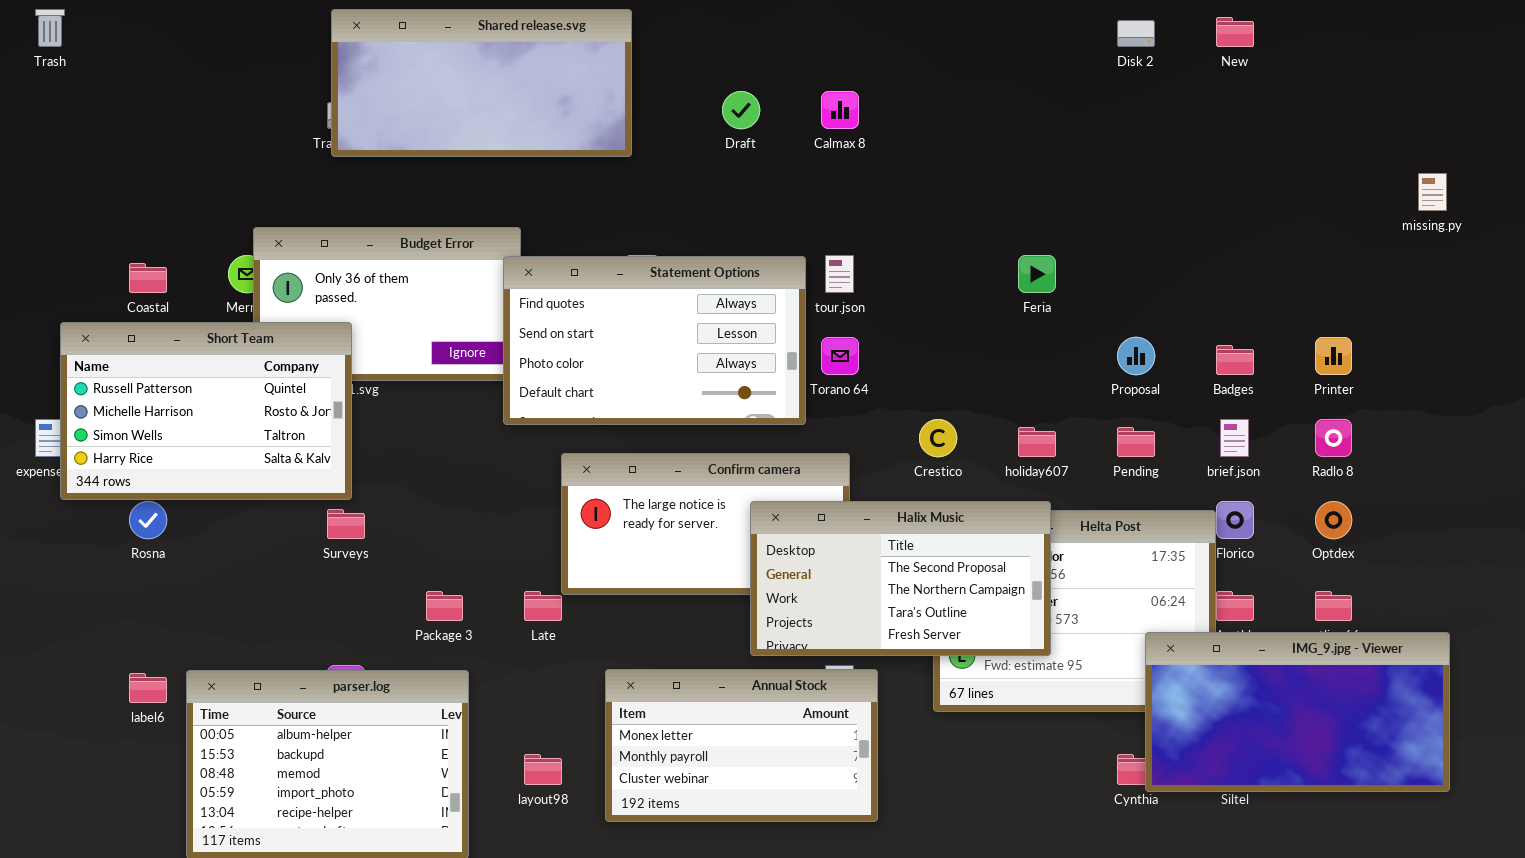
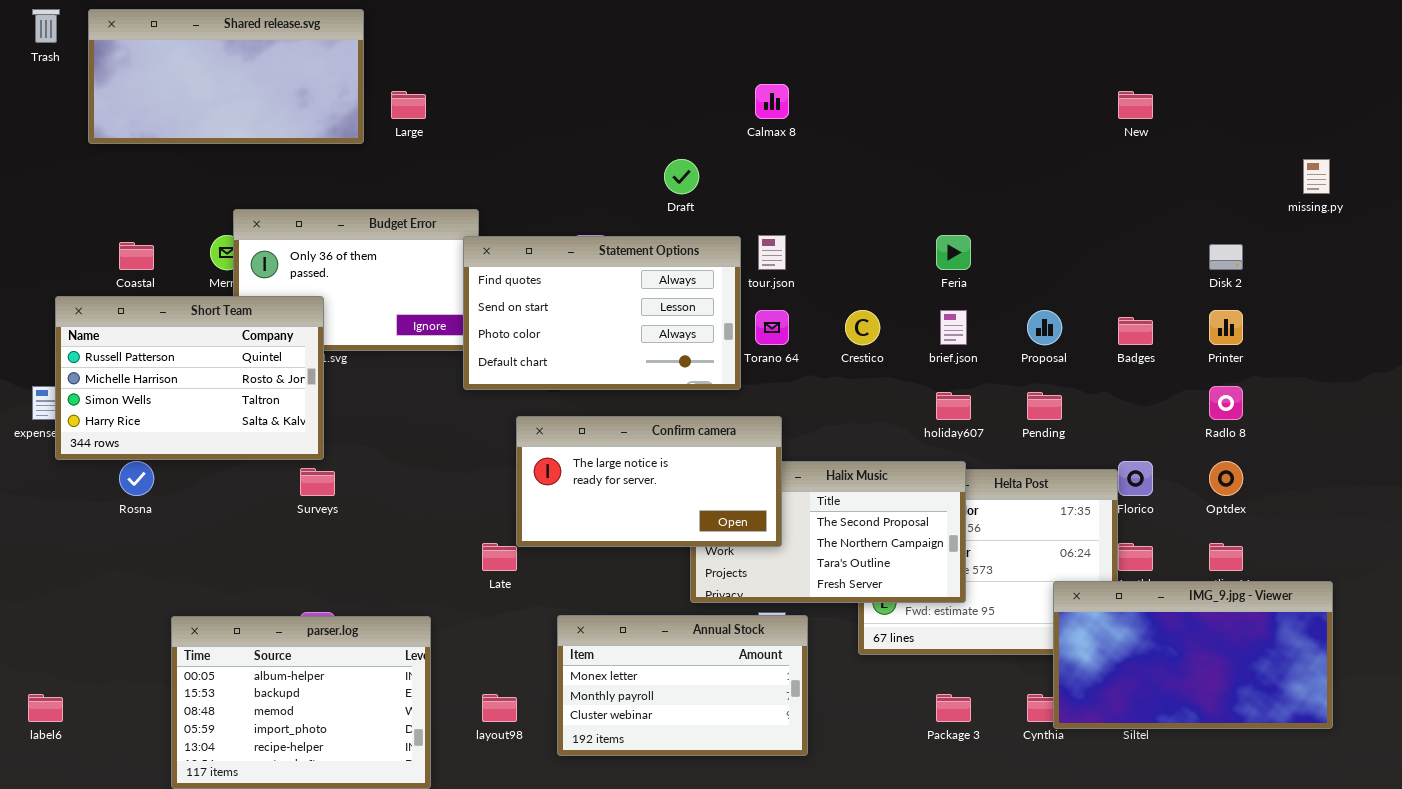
Shared release.svg: [331,9,632,157] -> [88,9,364,144], moved
New: [1216,17,1254,47] -> [1118,91,1153,119], moved
Disk 2: [1117,20,1155,47] -> [1209,244,1243,270], moved
Draft: [722,91,760,129] -> [664,159,699,194], moved
Crestico: [919,419,957,457] -> [845,310,880,345], moved
brief.json: [1220,419,1249,457] -> [940,310,967,345], moved
Confirm camera: [561,453,850,595] -> [516,416,782,547], raised
Package 3: [426,591,463,621] -> [936,694,971,722], moved
label6: [129,673,167,703] -> [28,694,63,722], moved

